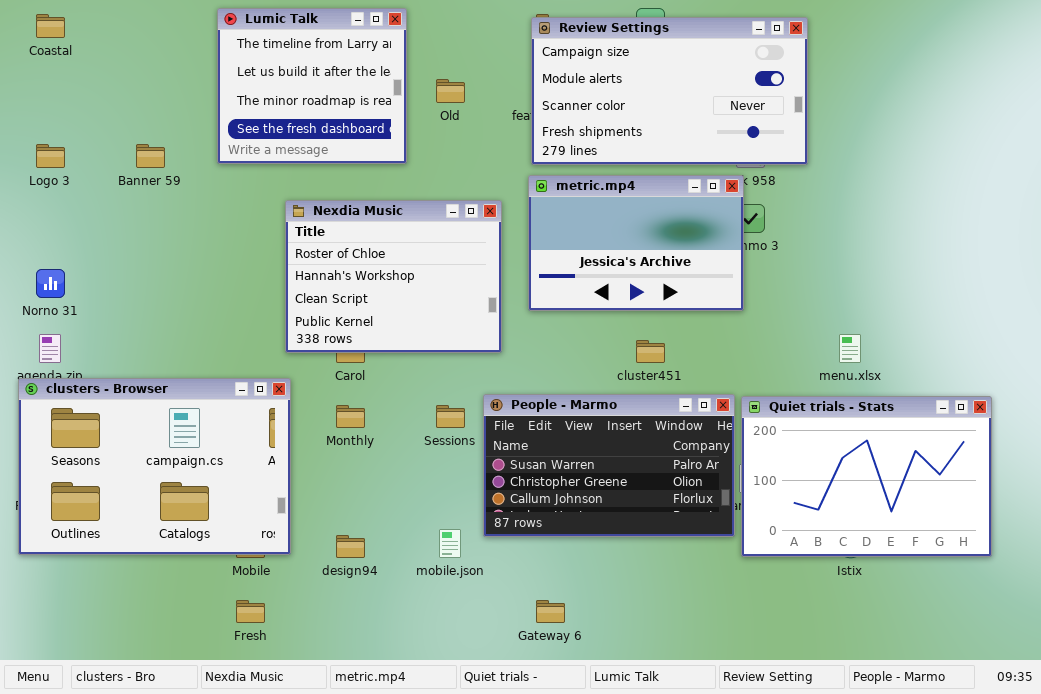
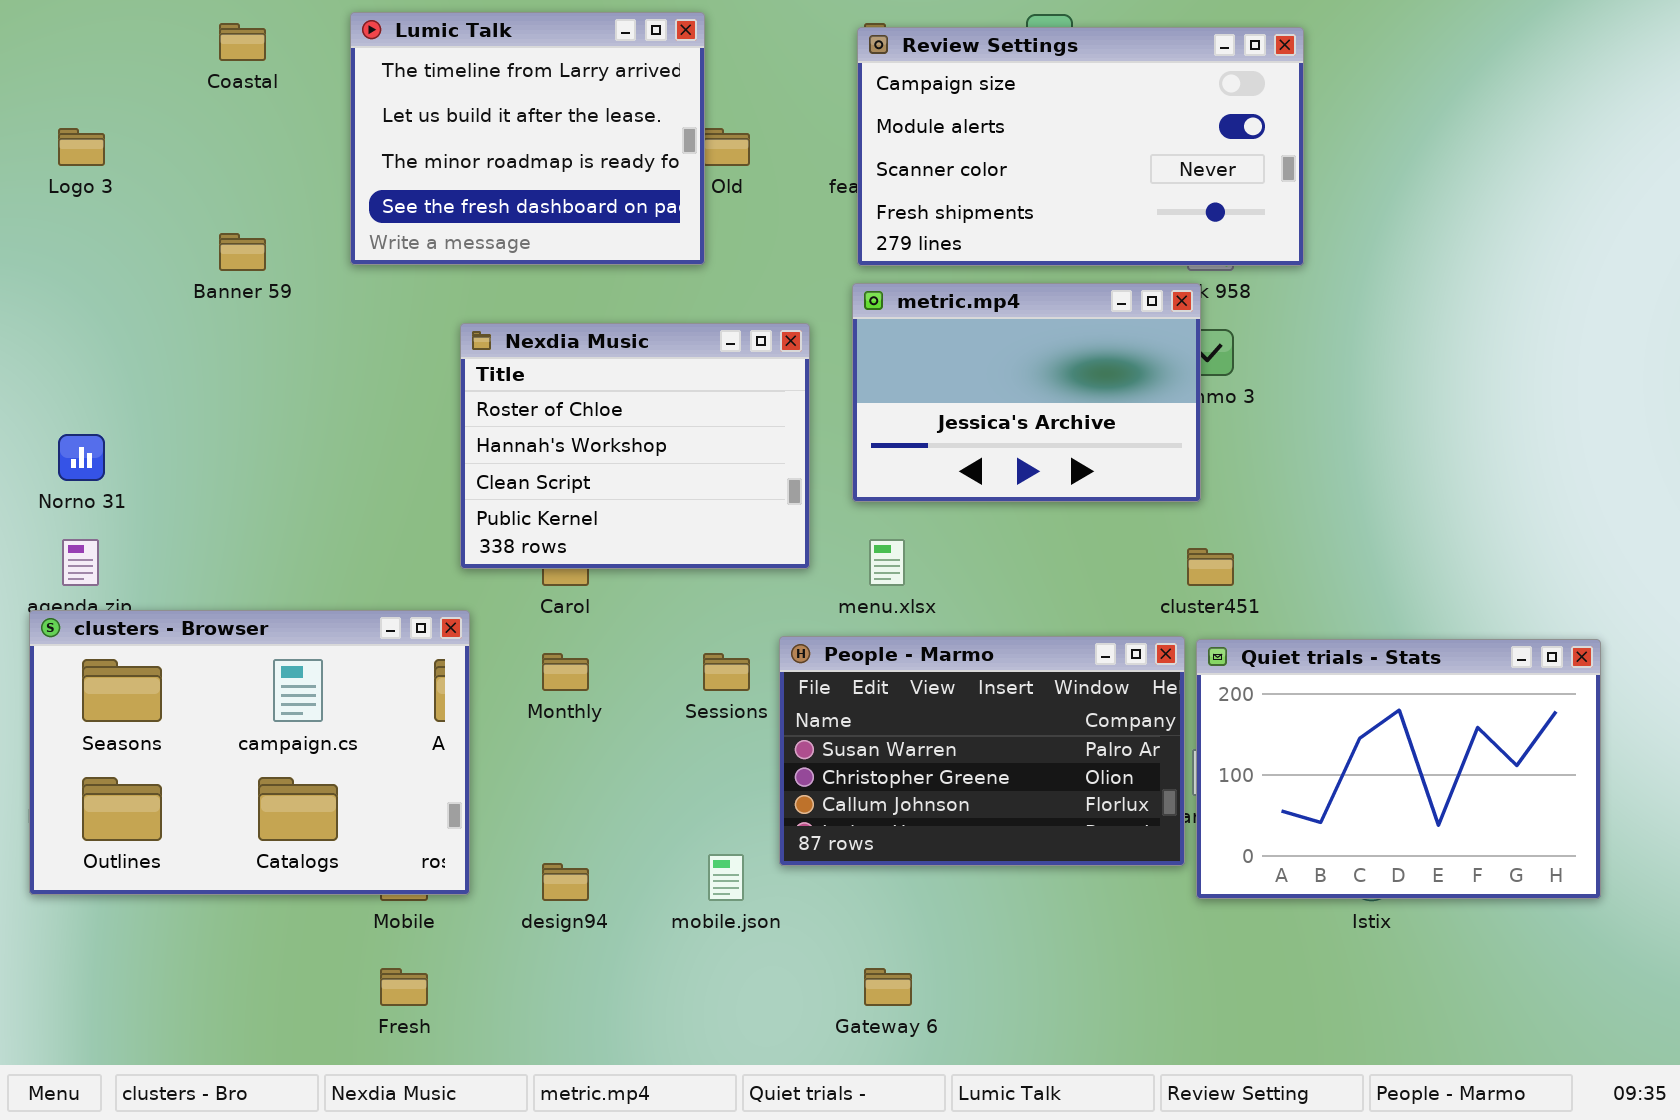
Lumic Talk: [217,8,407,164] -> [350,12,705,265], resized
Coastal: [36,14,65,38] -> [219,23,266,61], moved
Logo 3: [36,144,65,168] -> [58,128,105,166], moved
menu.xlsx: [839,334,861,363] -> [869,539,905,586], moved
cluster451: [636,340,665,363] -> [1187,548,1234,586], moved

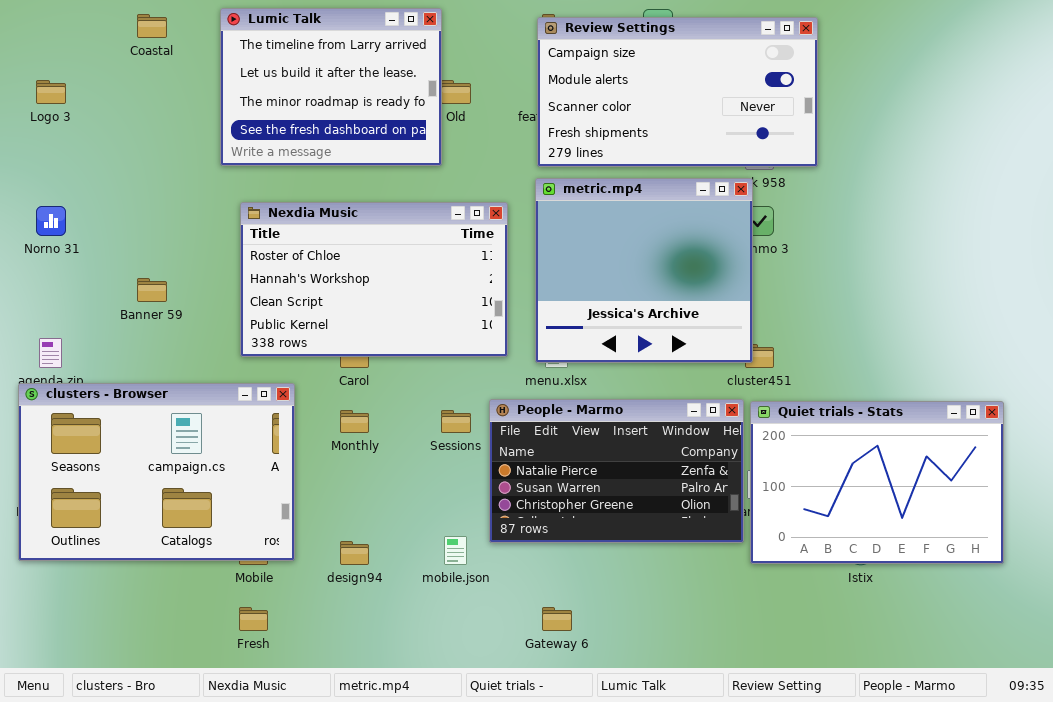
Banner 59: [219,233,266,271] -> [137,278,167,302], moved
metric.mp4: [852,283,1201,502] -> [535,178,753,363], resized
Nexdia Music: [460,323,810,569] -> [240,202,508,357], resized
Norno 31: [58,434,105,481] -> [36,206,66,236], moved
People - Marmo: [779,636,1185,866] -> [489,399,744,543], scrolled up 1 row

